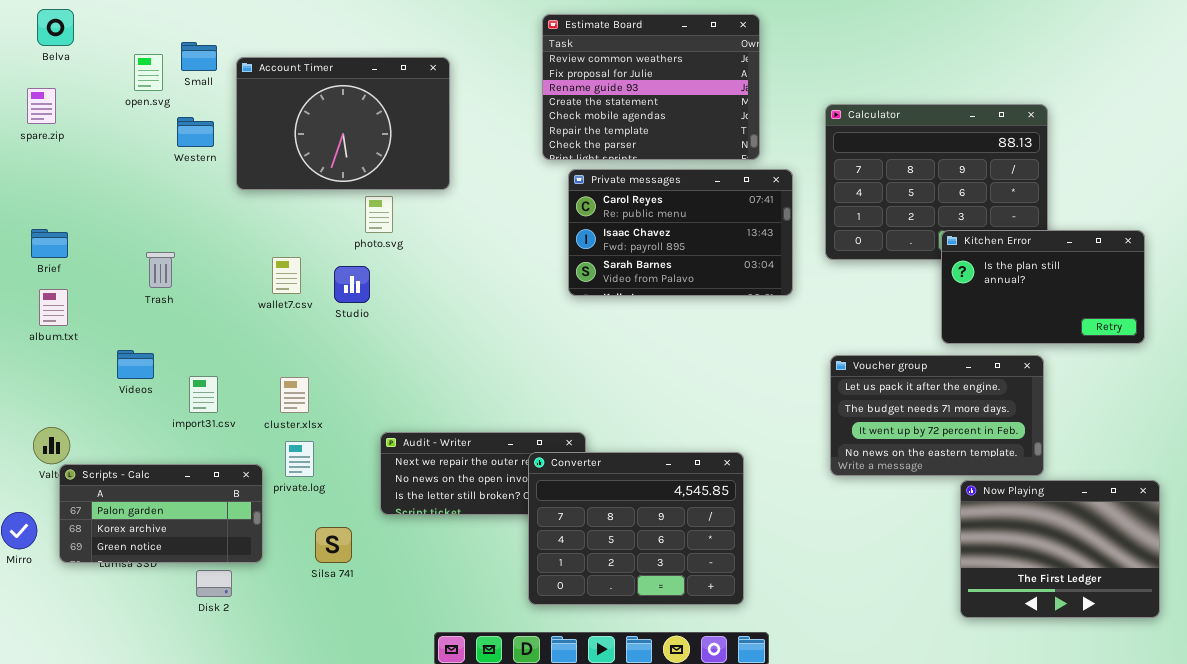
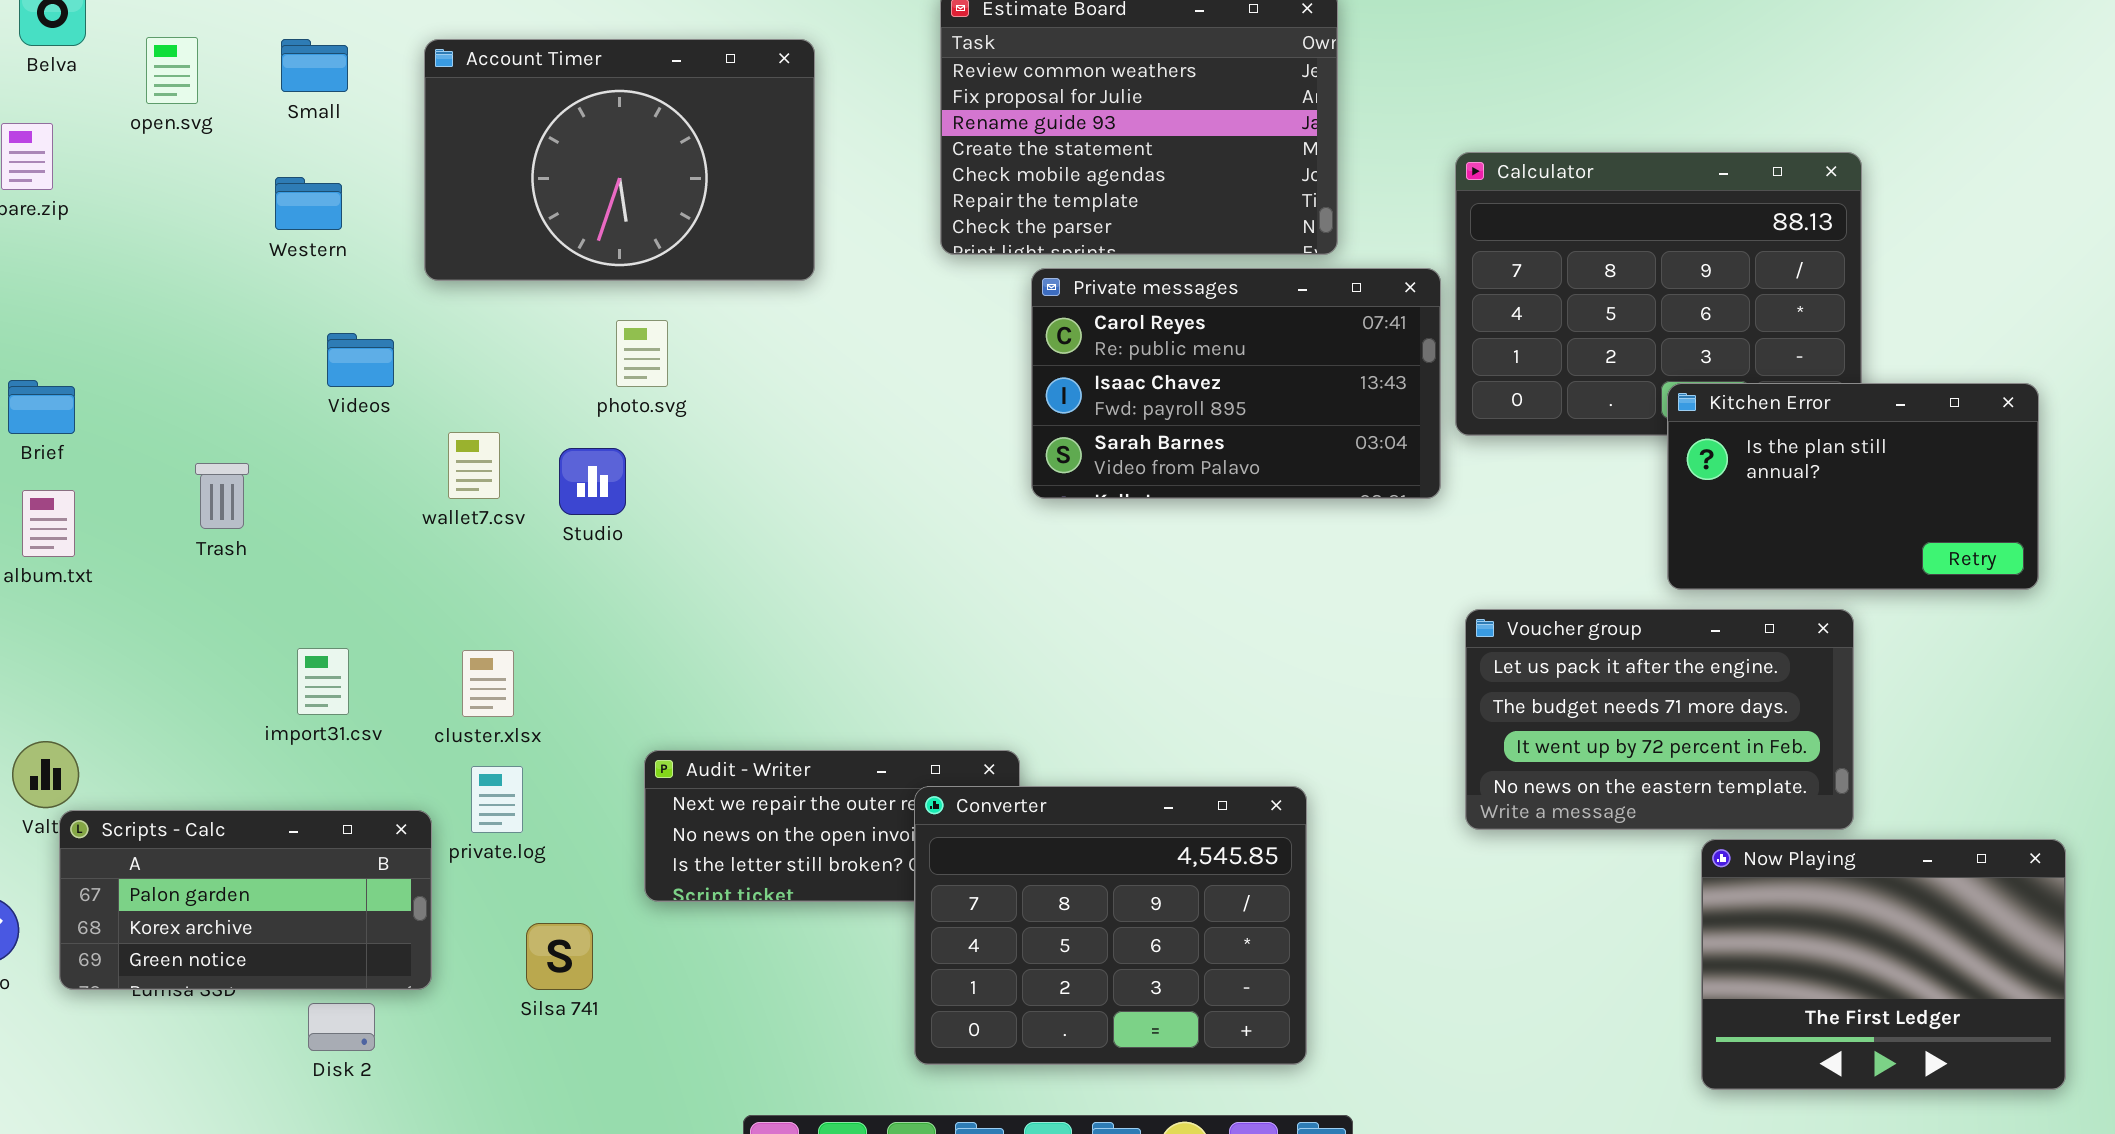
open.svg: [134,54,163,91] -> [146,37,198,104], moved
Account Timer: [236,57,450,190] -> [424,39,815,281], moved
Private messages: [568,169,793,296] -> [1031,268,1441,499], moved
Trash: [146,252,175,288] -> [195,463,249,529], moved
Videos: [117,350,154,379] -> [327,333,394,387], moved

